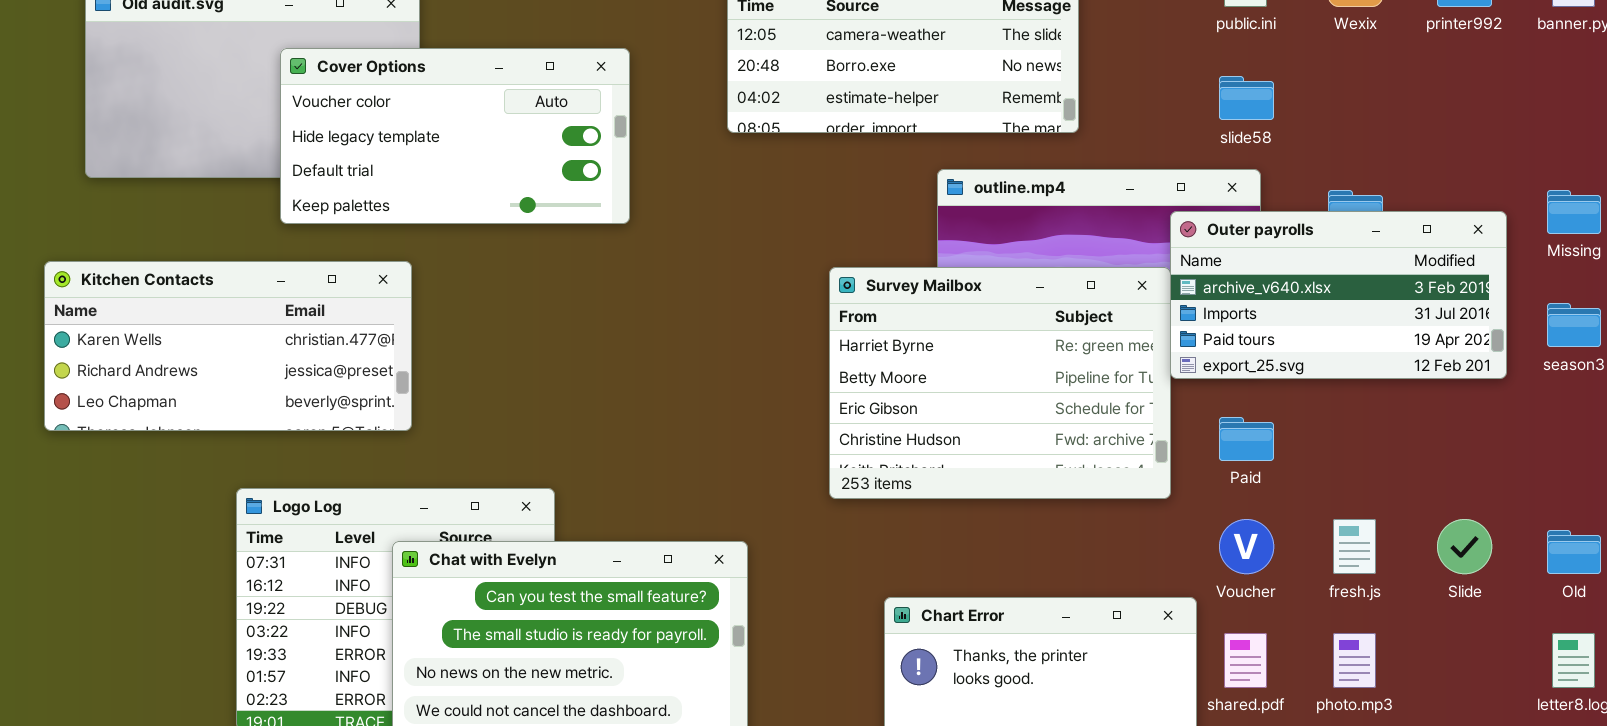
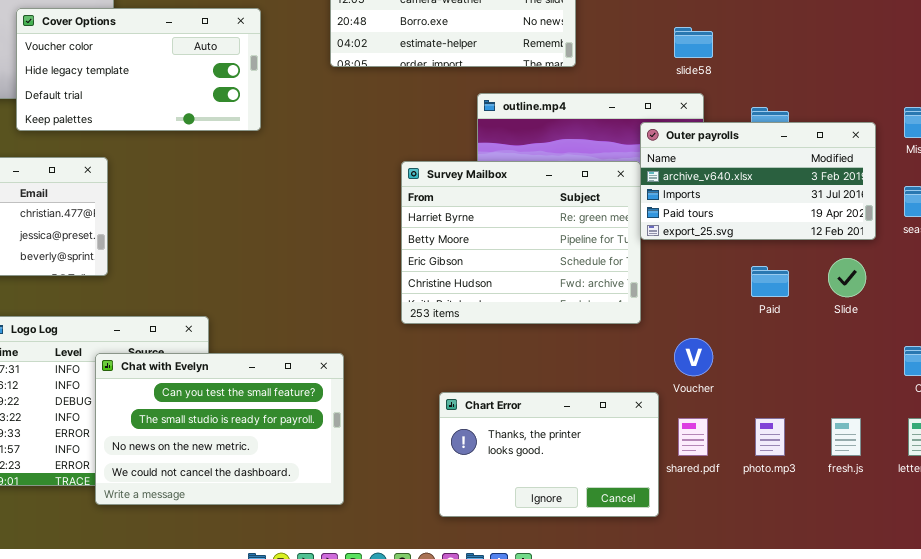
Paid: [1219,417,1274,461] -> [751,266,789,297], moved
fresh.js: [1333,519,1376,574] -> [831,418,861,456], moved
Slide: [1437,519,1492,574] -> [828,258,866,297], moved

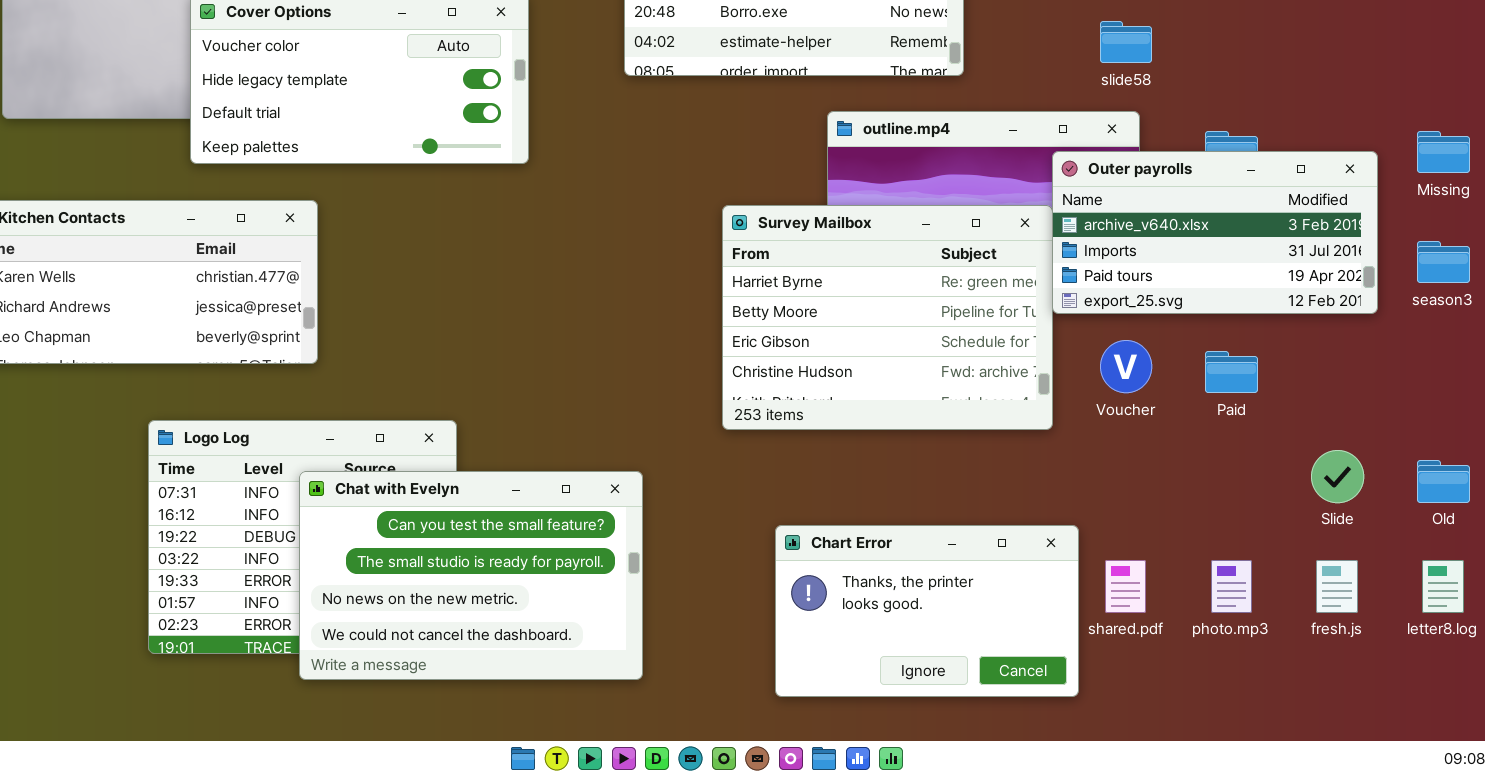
Slide: [828,258,866,297] -> [1311,450,1364,503], moved
Voucher: [674,338,713,376] -> [1100,340,1152,393], moved

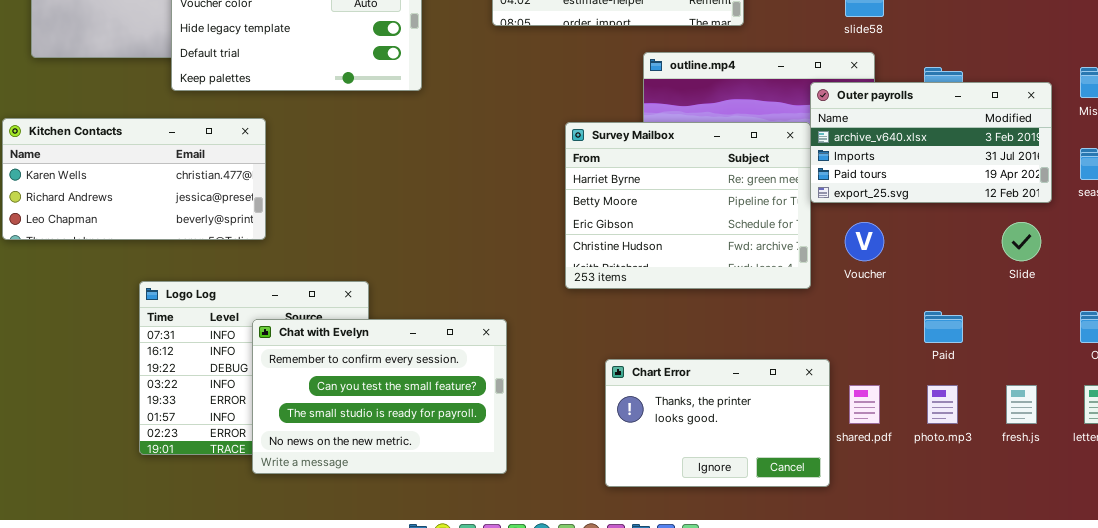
Paid: [1205,351,1258,393] -> [924,311,963,343], moved
Slide: [1311,450,1364,503] -> [1002,222,1041,261], moved
Chat with Evelyn: [299,471,643,680] -> [252,319,507,474], scrolled up 1 row

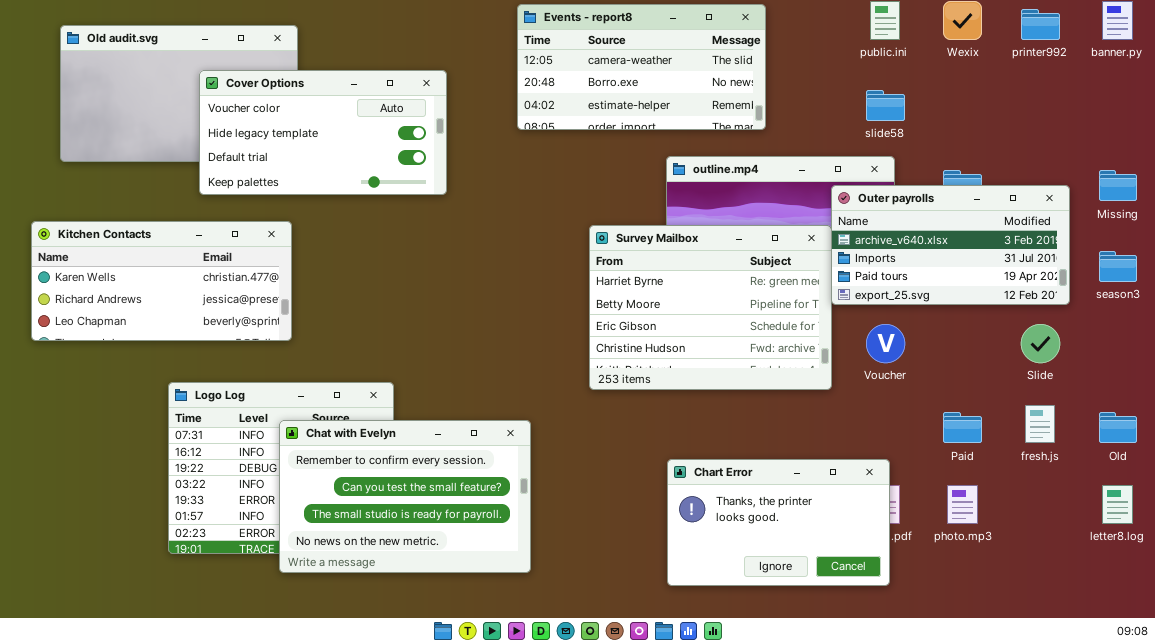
Chart Error: [605,359,830,487] -> [667,459,890,586], moved
fresh.js: [1006,385,1037,424] -> [1025,405,1055,443], moved

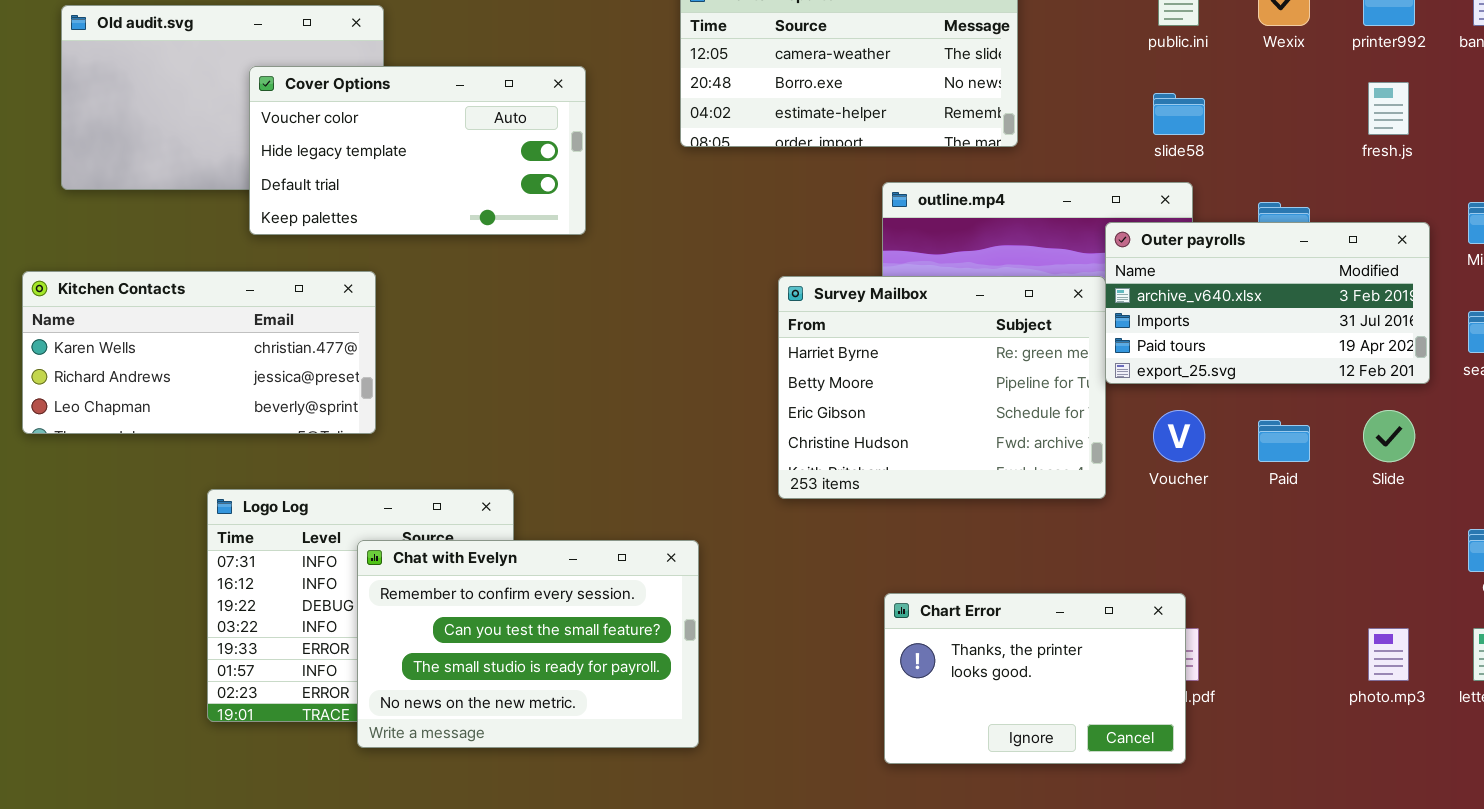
fresh.js: [1025,405,1055,443] -> [1368,82,1409,135], moved
Paid: [943,412,982,443] -> [1258,420,1310,462], moved
photo.mp3: [947,485,978,524] -> [1368,628,1409,681], moved

